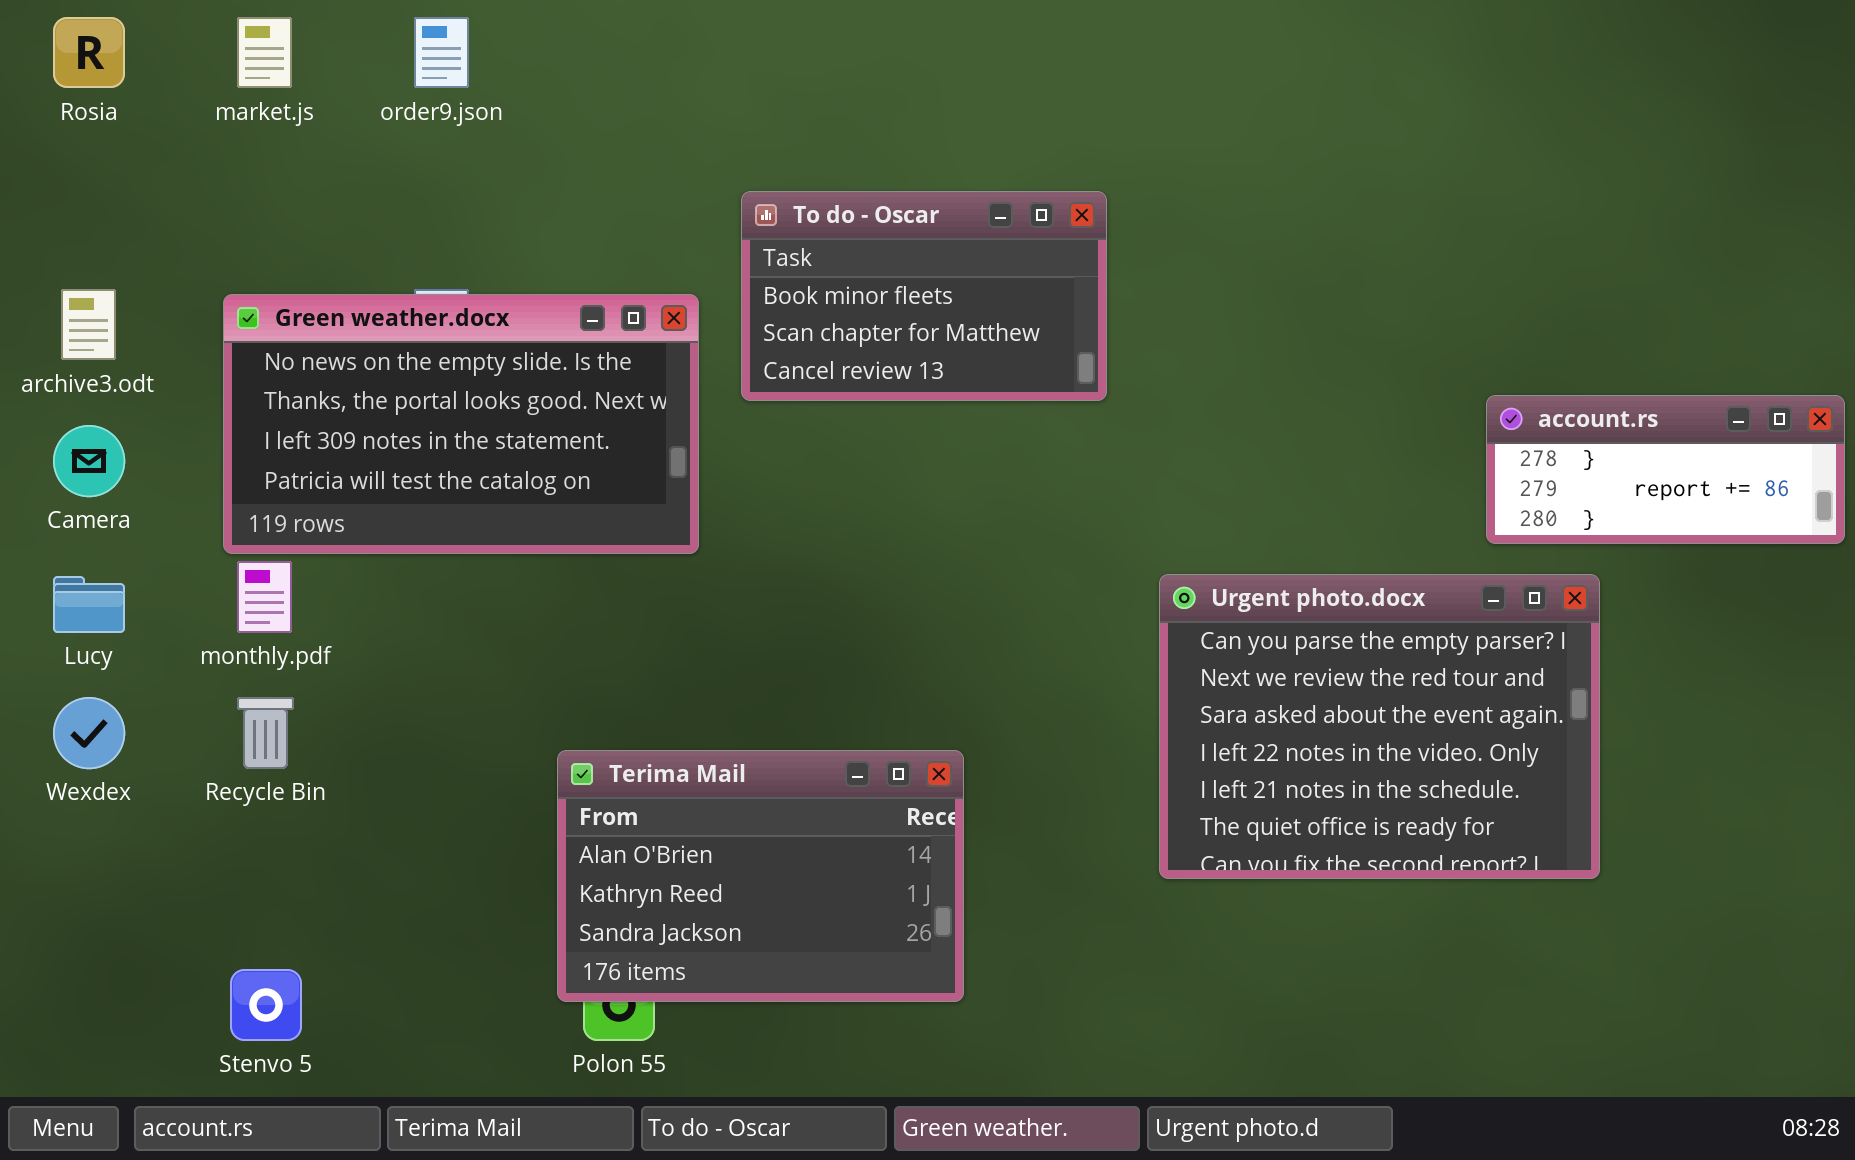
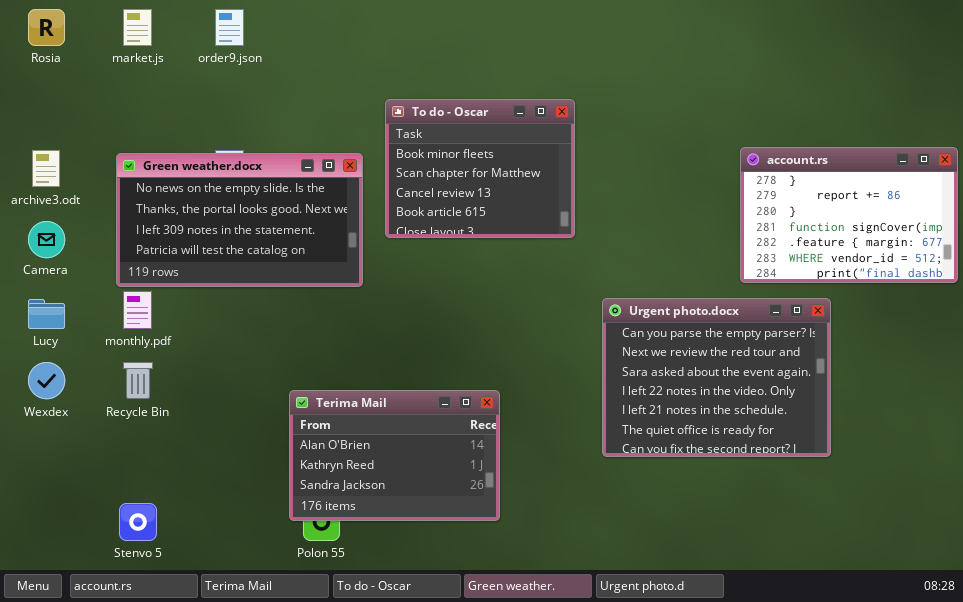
To do - Oscar: [741,191,1107,401] -> [385,99,575,238], resized
account.rs: [1486,395,1845,544] -> [740,147,958,283], resized

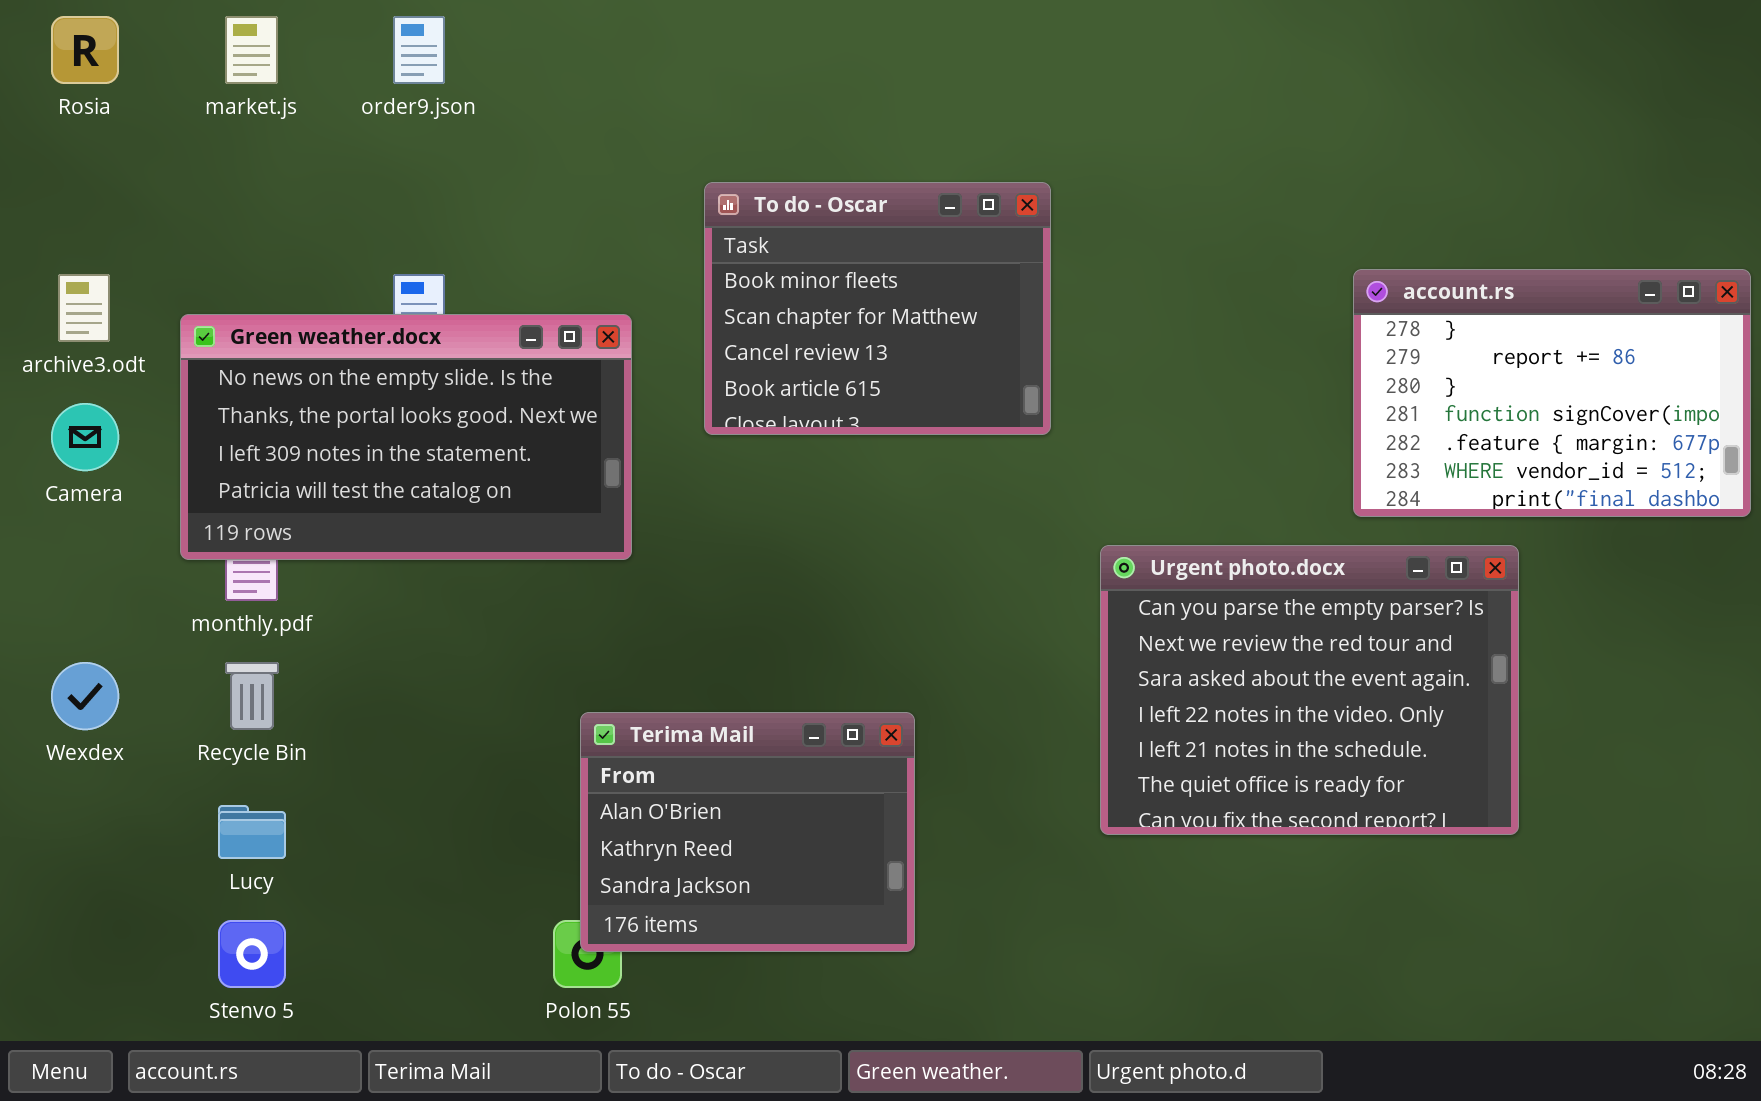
Green weather.docx: [116,153,363,287] -> [180,314,632,560], moved
Lucy: [28,299,65,329] -> [218,805,286,859], moved
Terima Mail: [289,390,500,521] -> [580,712,915,952], resized

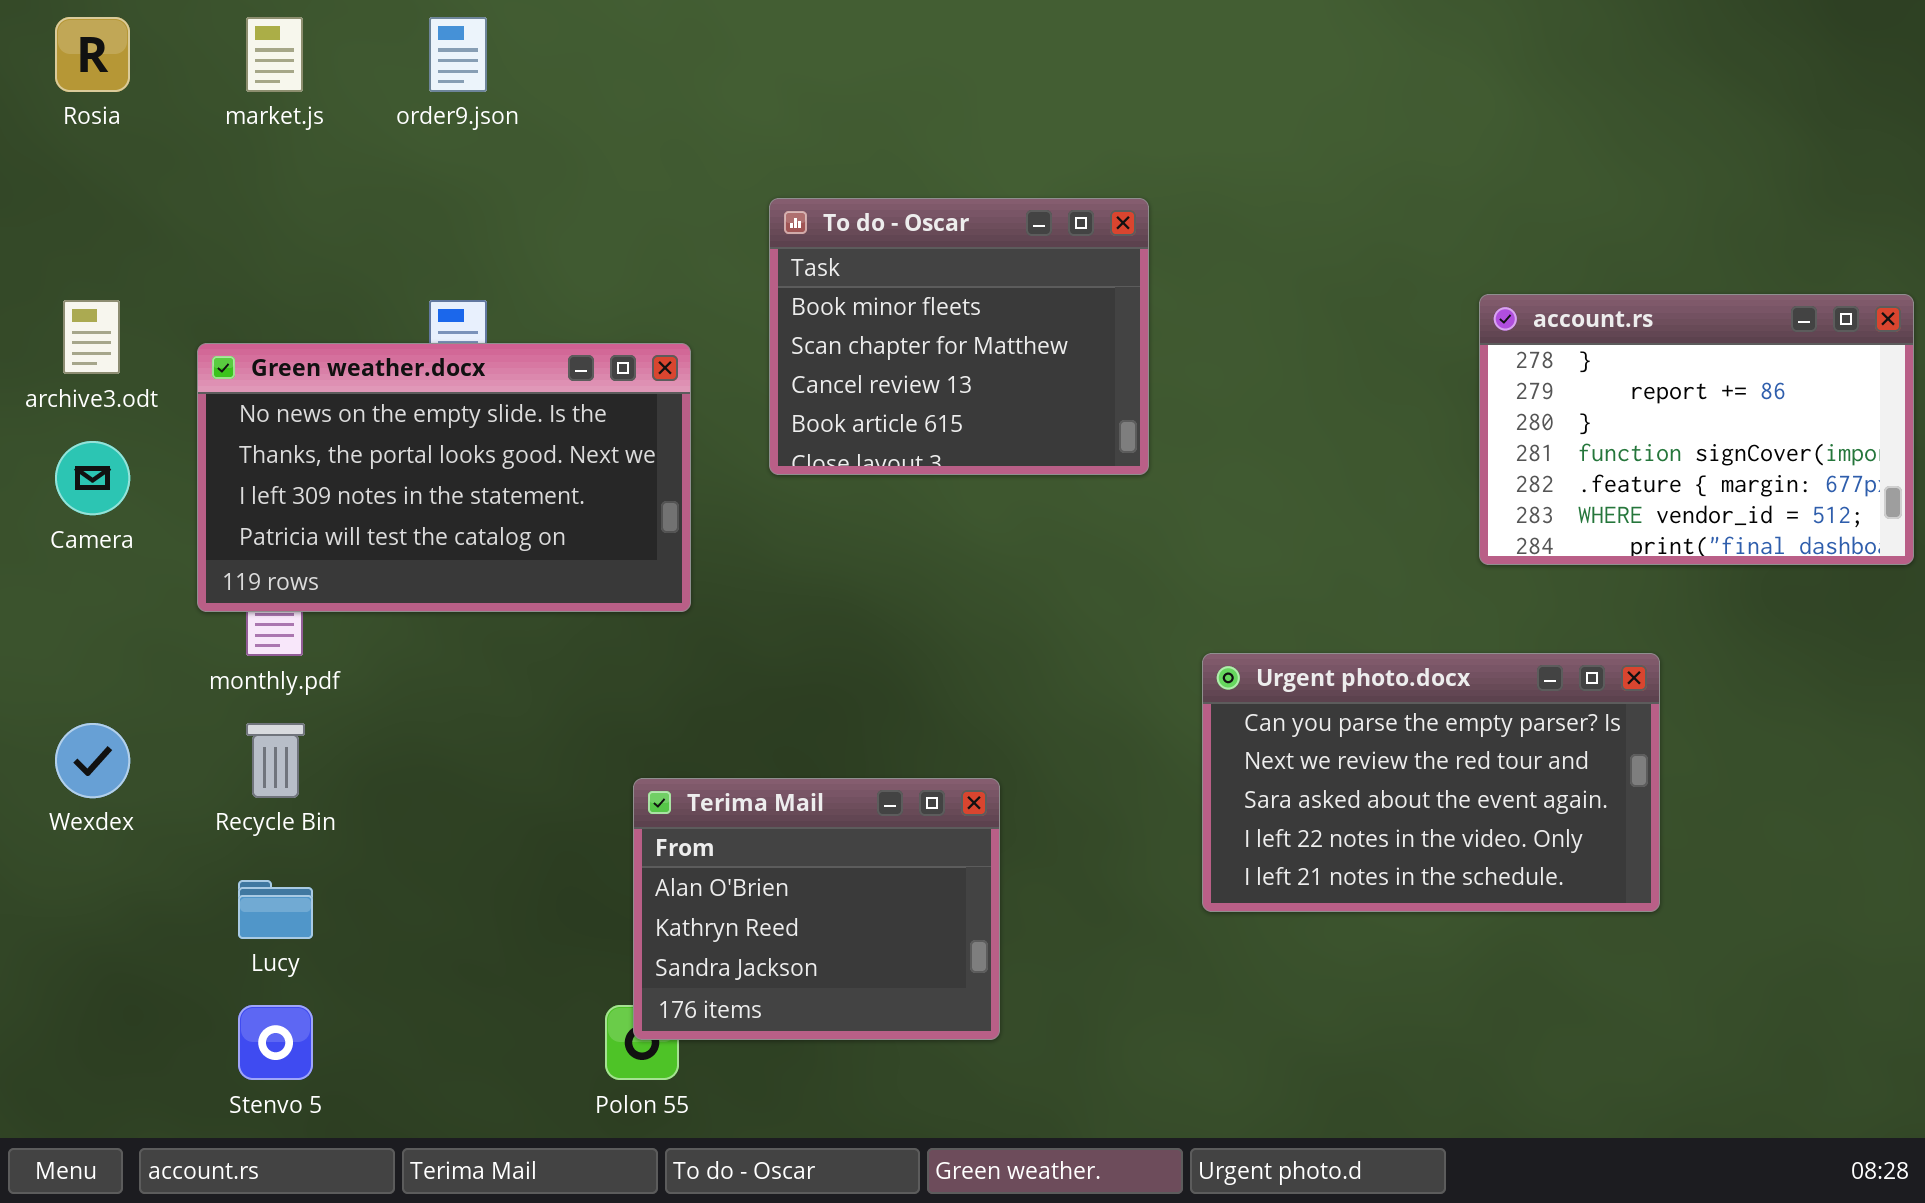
Urgent photo.docx: [1100,545,1519,835] -> [1202,653,1660,912], resized

